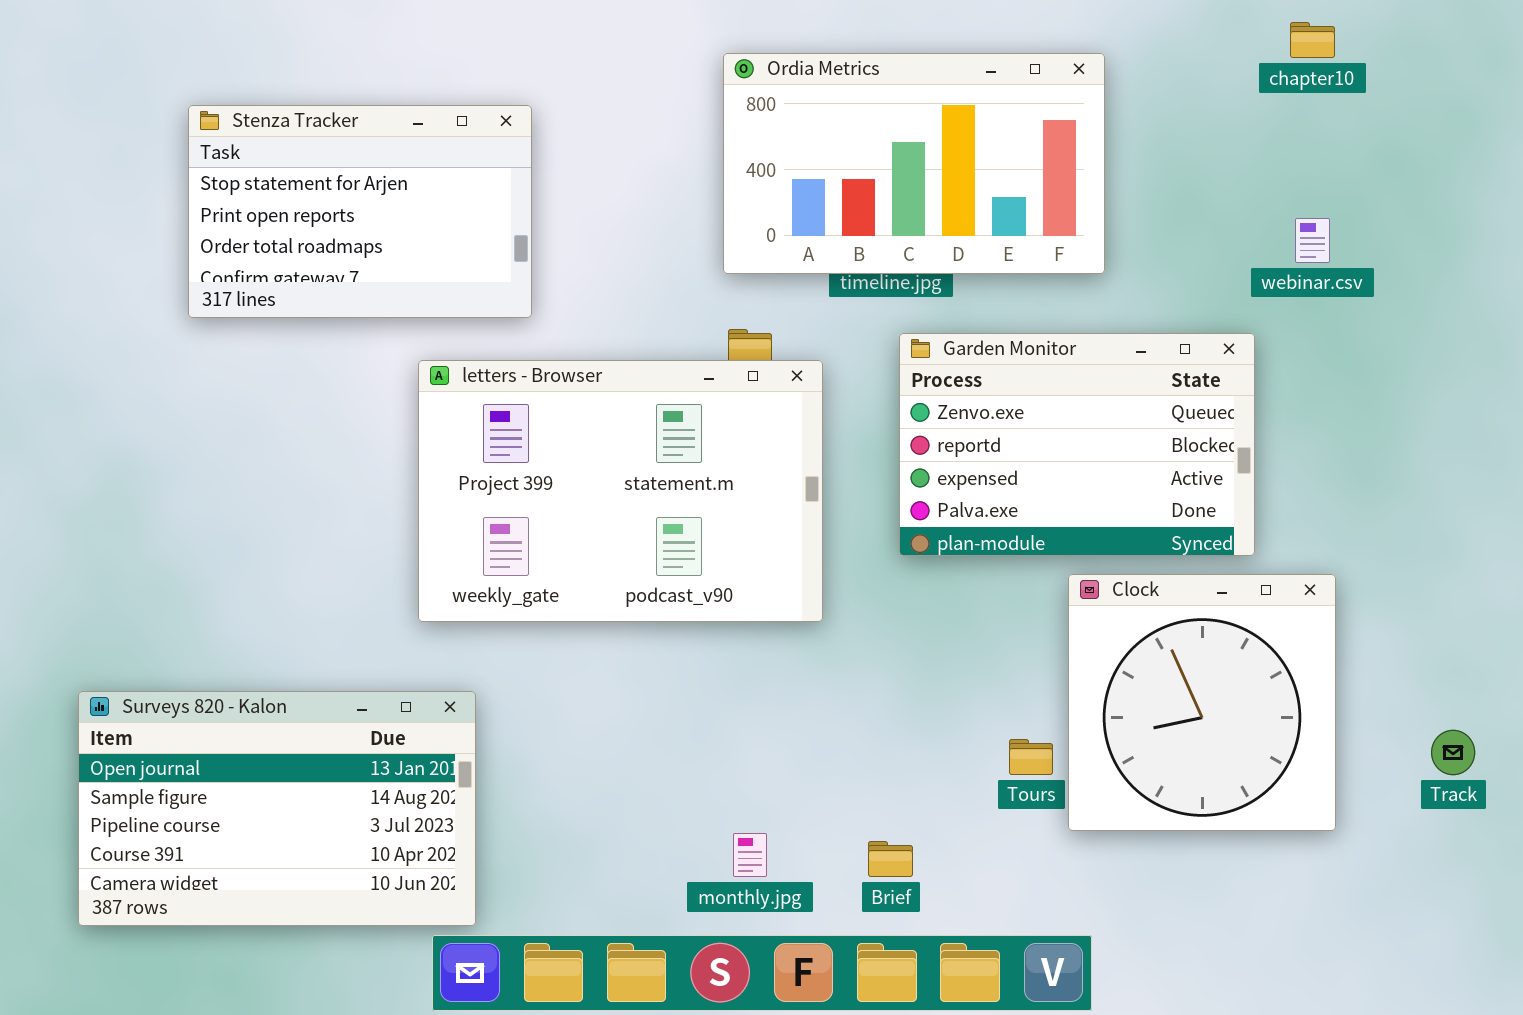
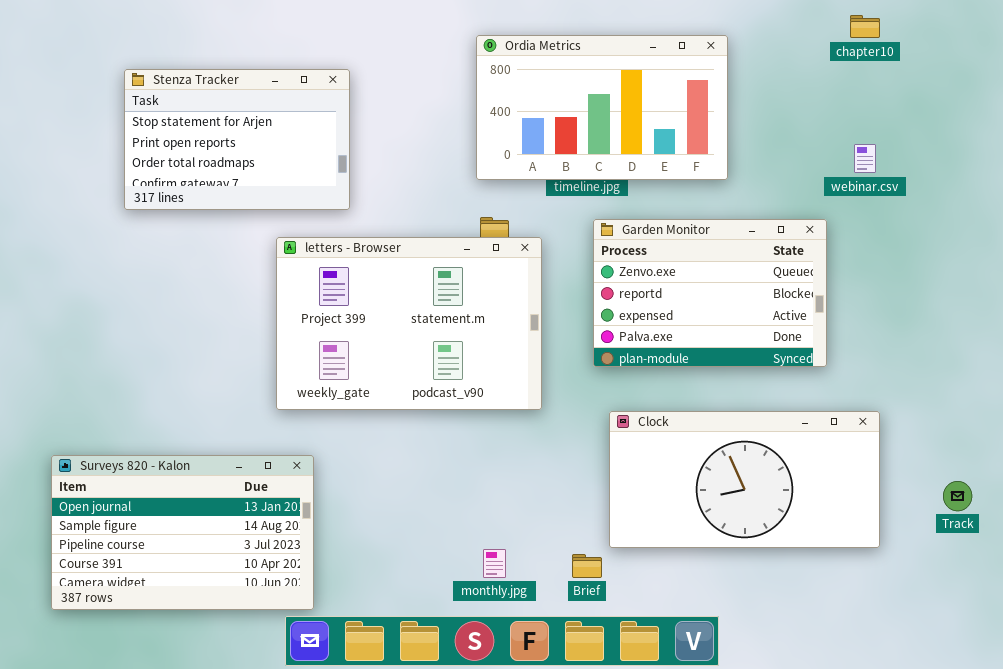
Clock: [1068,574,1336,831] -> [609,411,880,548], resized

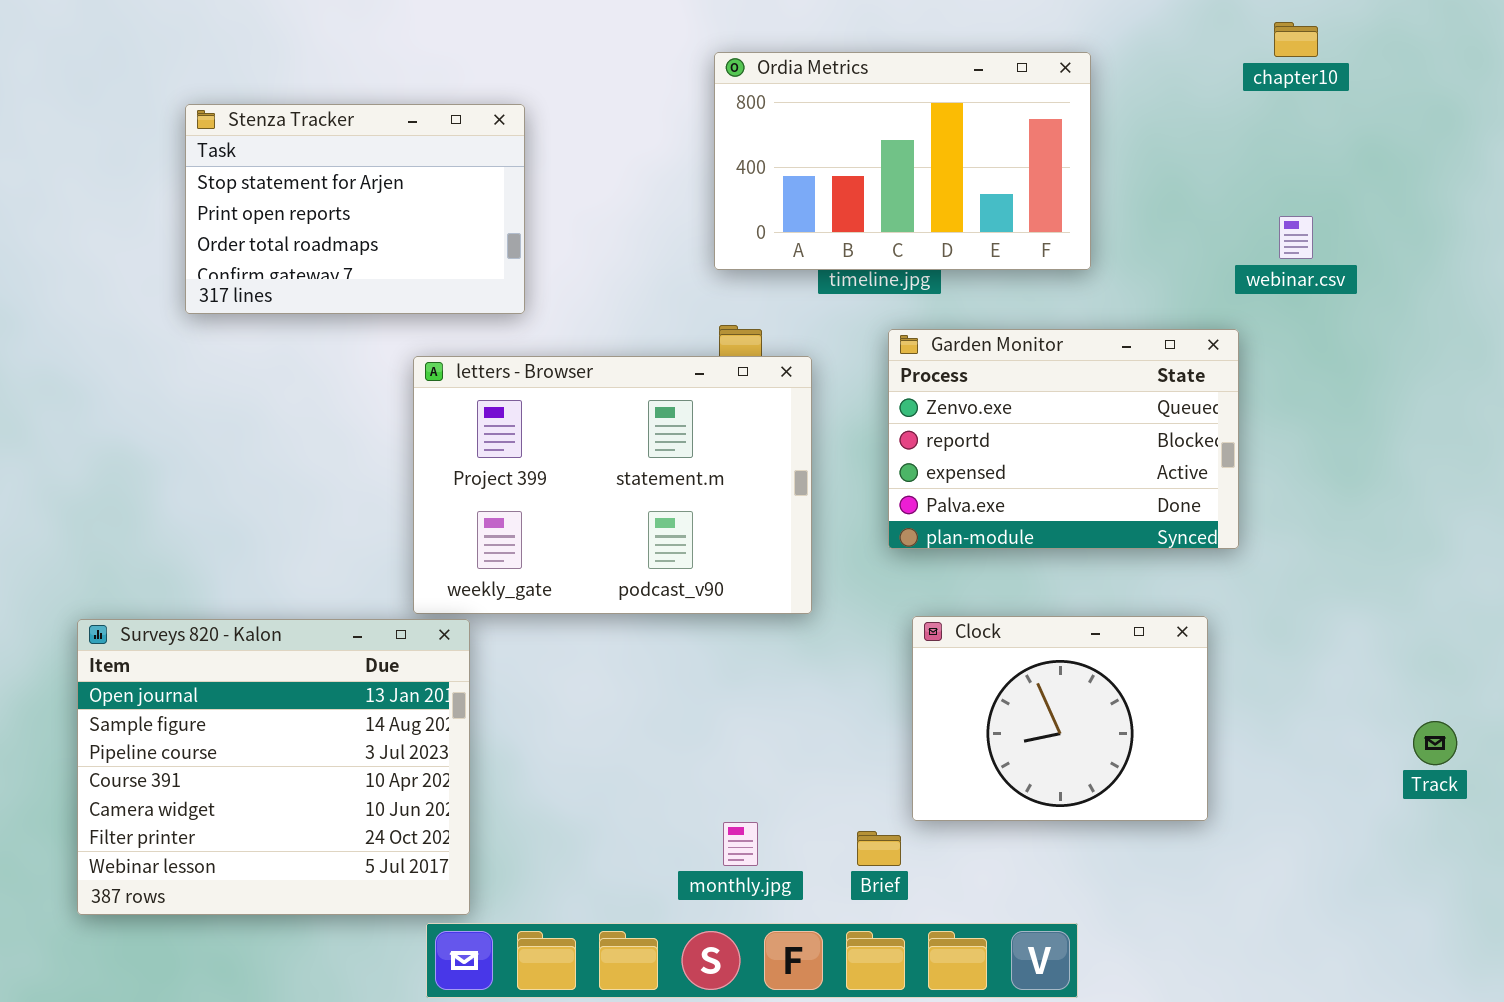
Clock: [609,411,880,548] -> [912,616,1208,821], resized
Surveys 820 - Kalon: [51,455,314,610] -> [77,619,470,915], resized

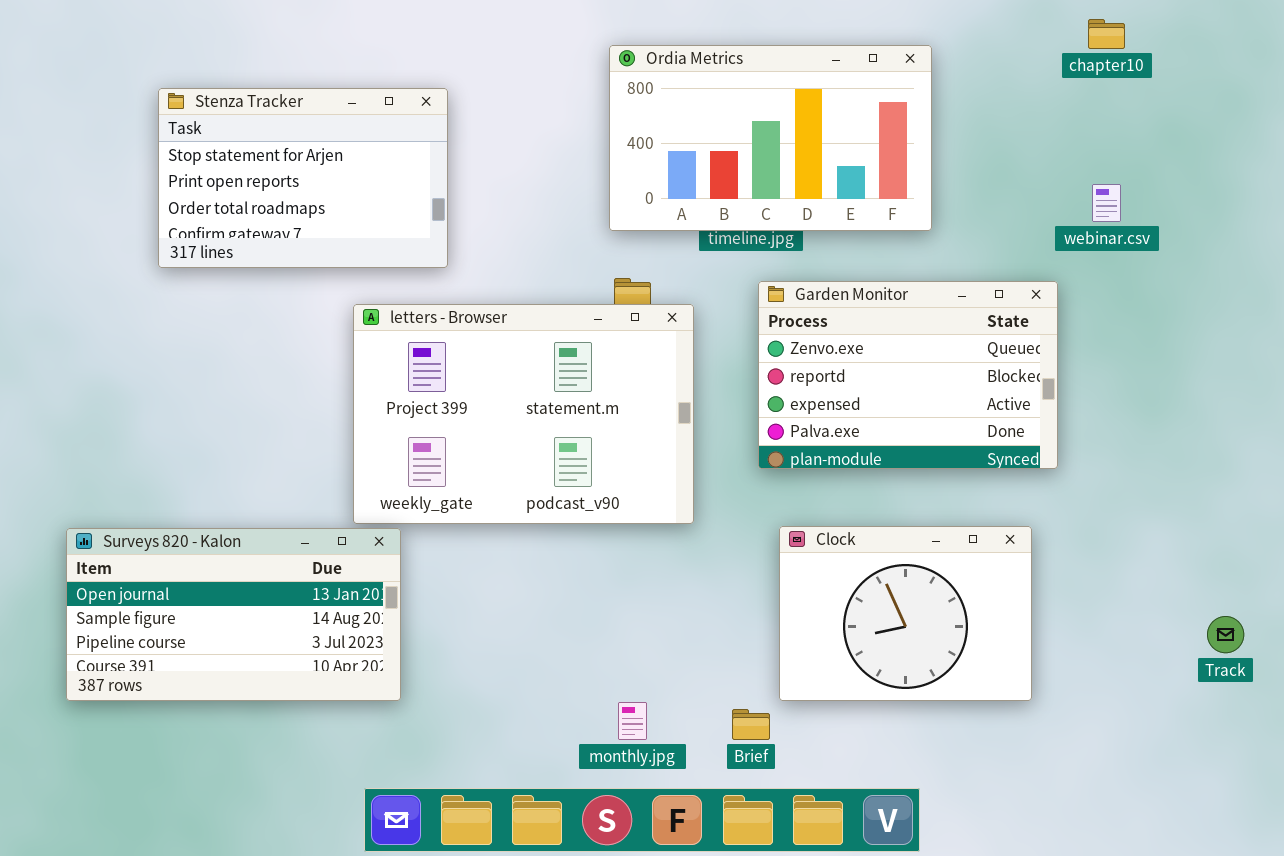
Surveys 820 - Kalon: [77,619,470,915] -> [66,528,401,701], resized

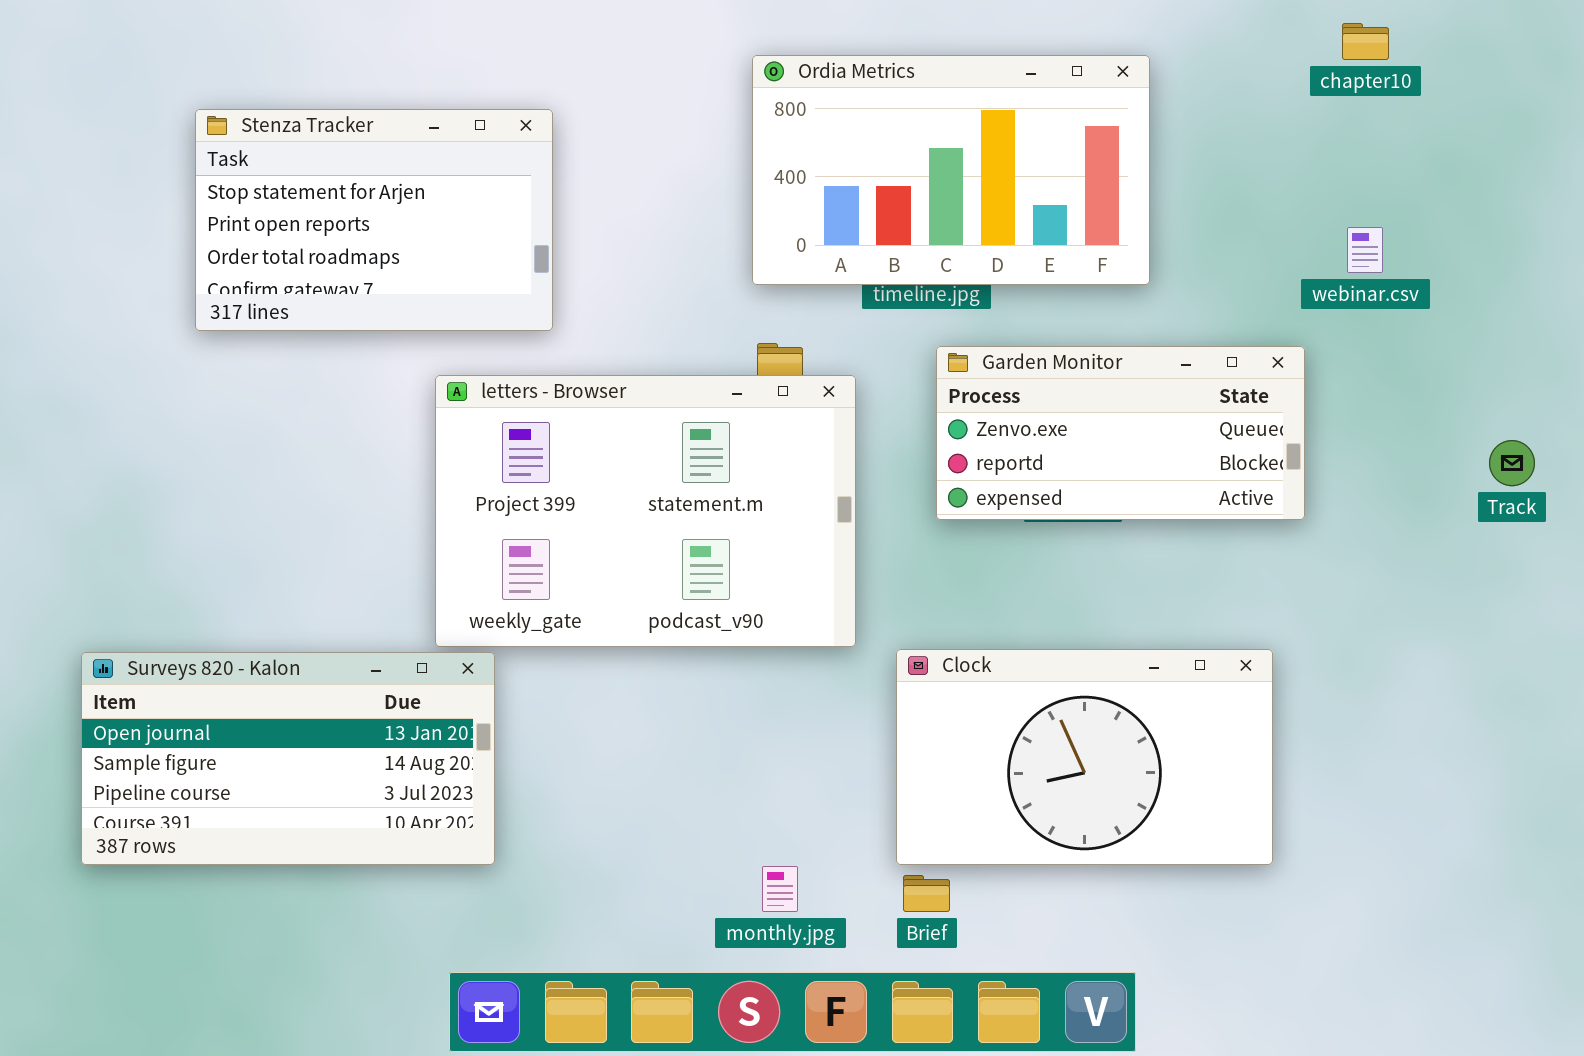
Garden Monitor: [758,281,1058,469] -> [936,346,1305,520], resized
Clock: [779,526,1032,701] -> [896,649,1273,865], resized
Track: [1207,616,1244,653] -> [1489,440,1535,486], moved

